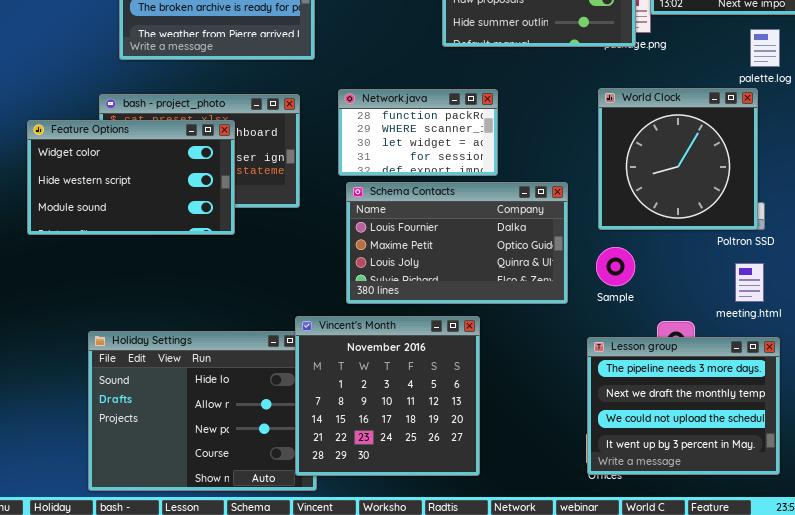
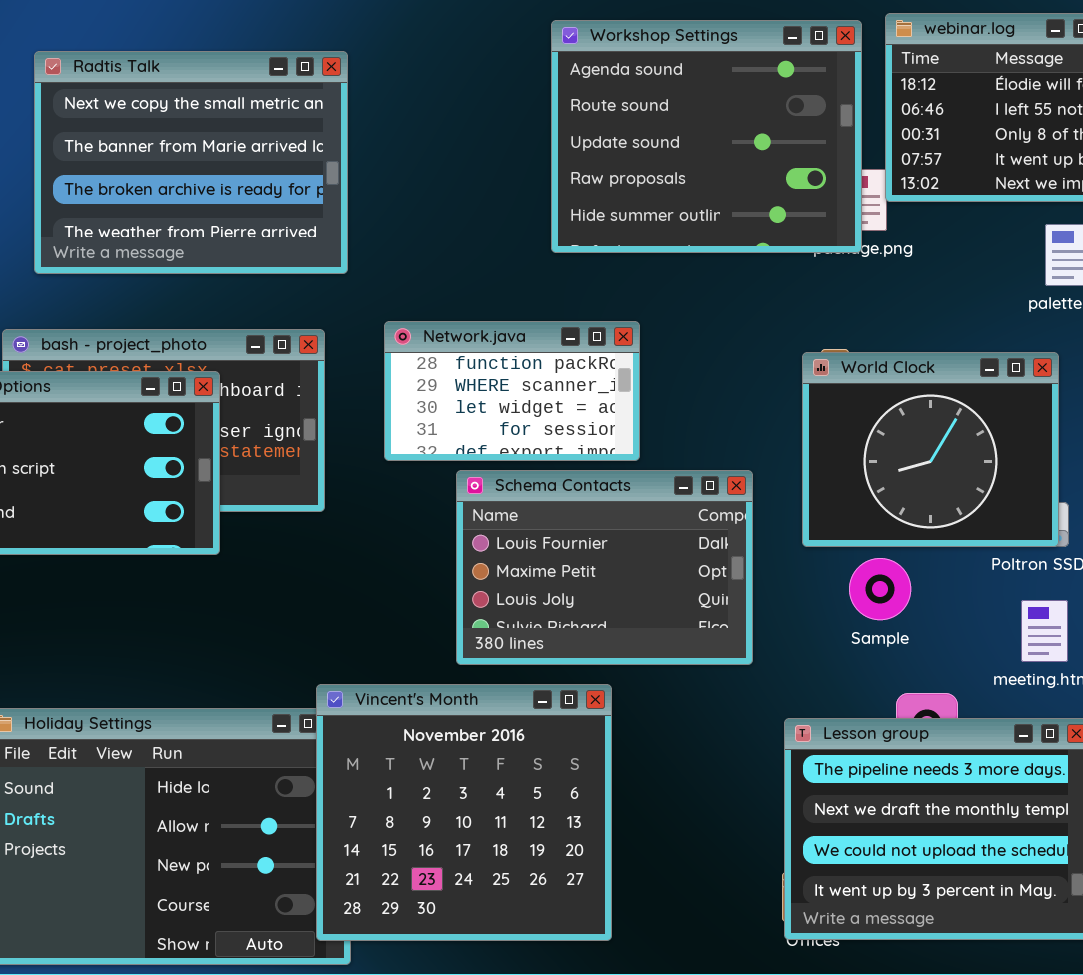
World Clock: [598,88,758,230] -> [802,352,1059,547], resized
Schema Contacts: [346,182,568,304] -> [456,470,753,665], resized
Sample: [596,247,635,286] -> [849,558,911,620], moved

